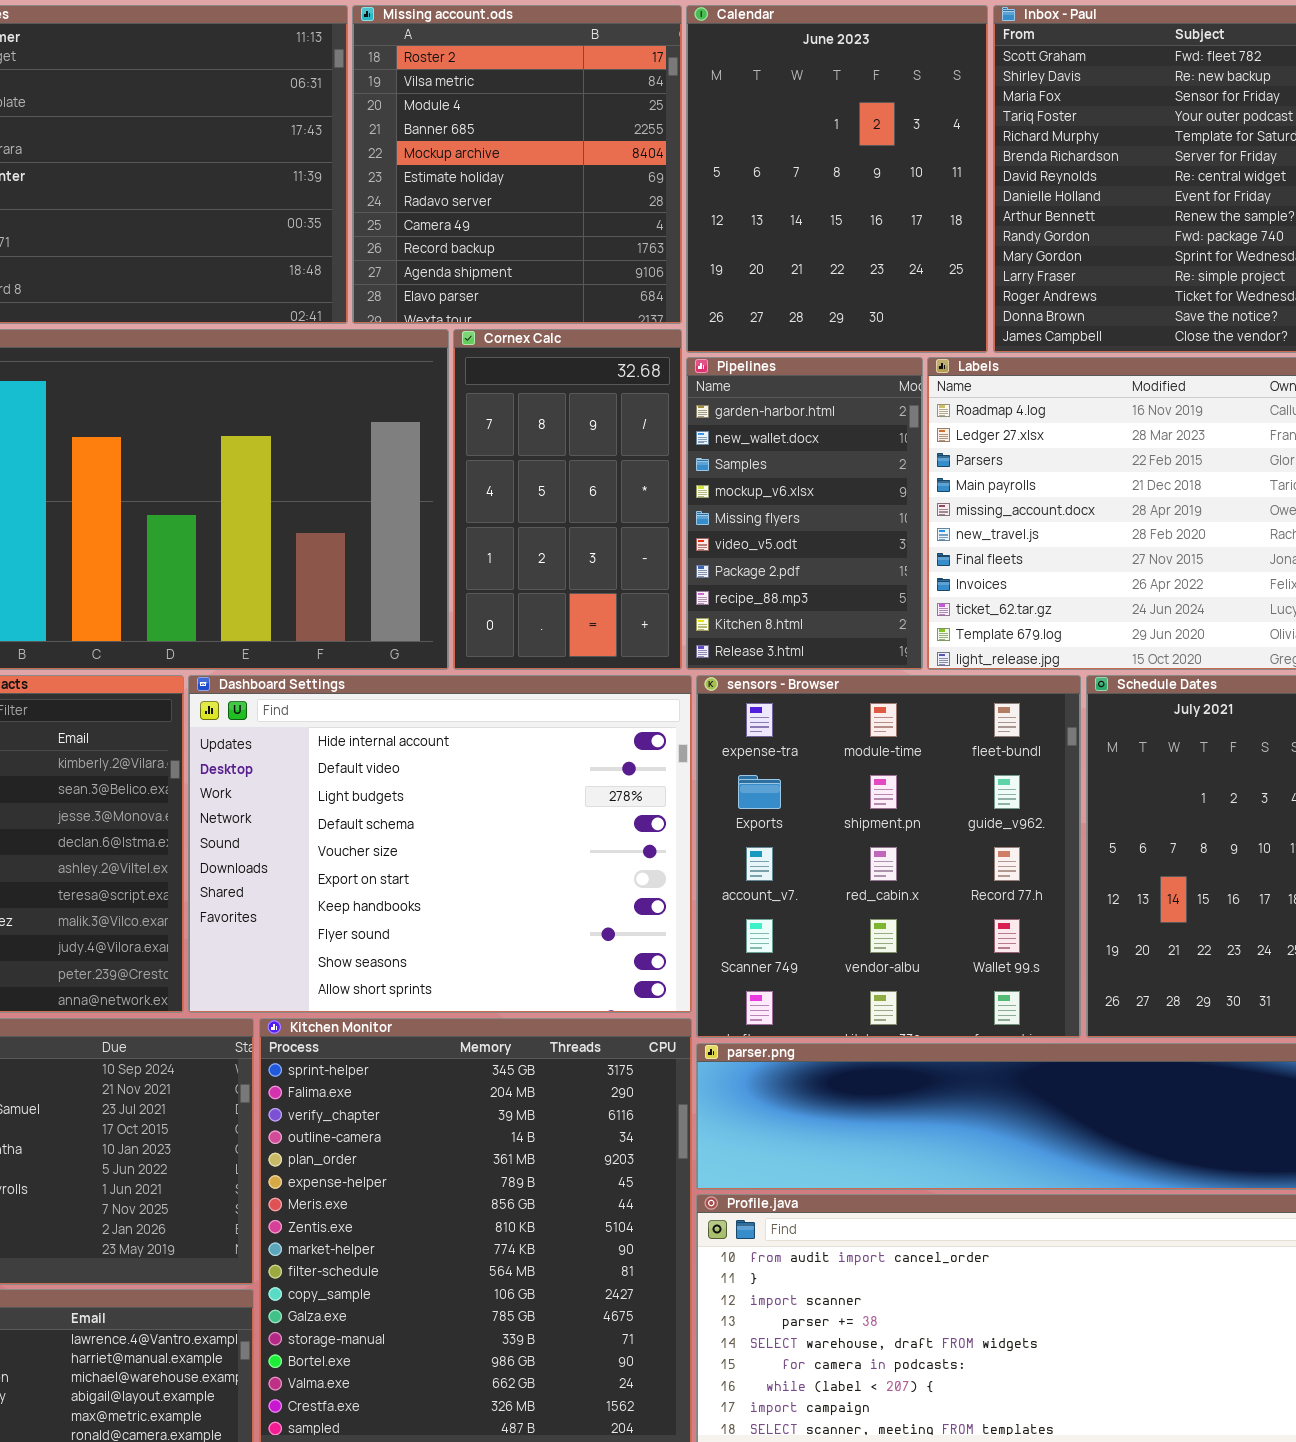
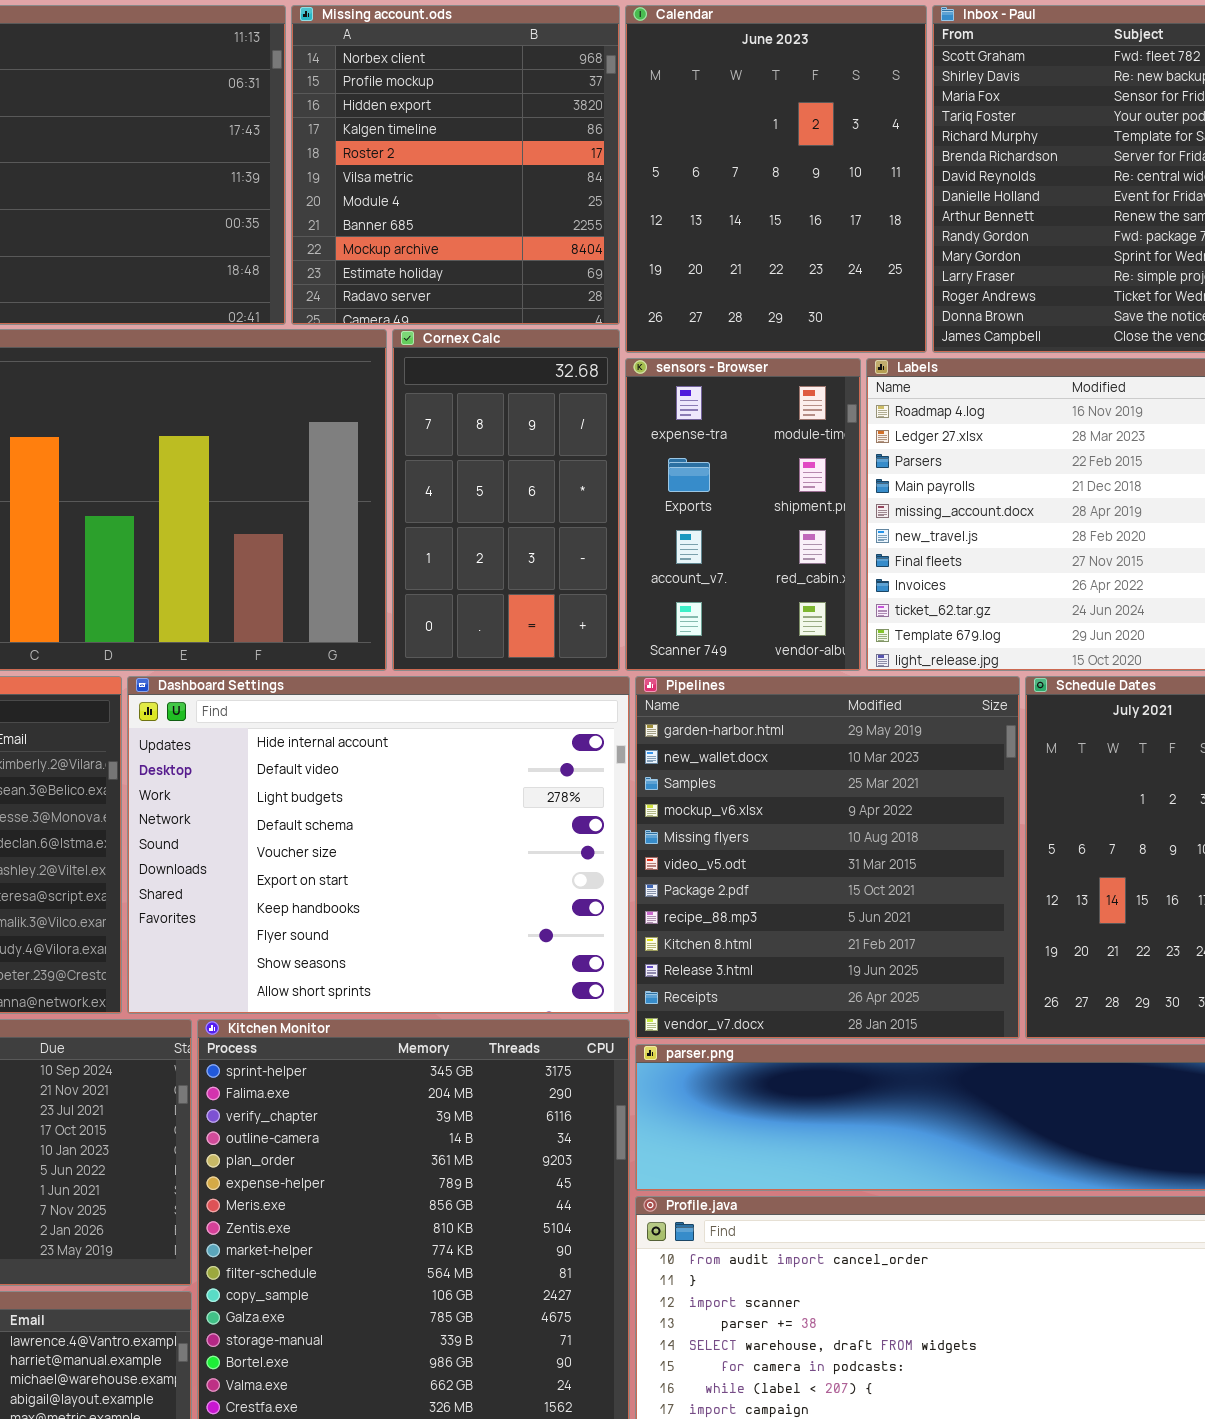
Missing account.ods: [352,5,682,324] -> [291,5,620,325], scrolled up 4 rows
Pipelines: [686,357,923,670] -> [635,676,1020,1039], moved, resized
sensors - Browser: [696,675,1081,1038] -> [625,358,861,671], moved, resized

